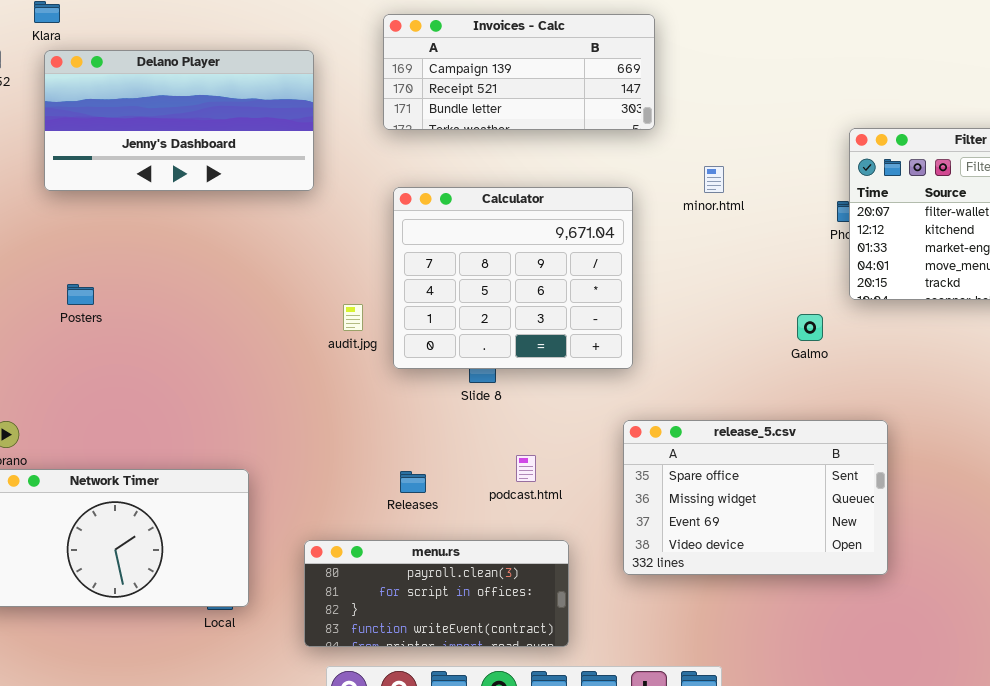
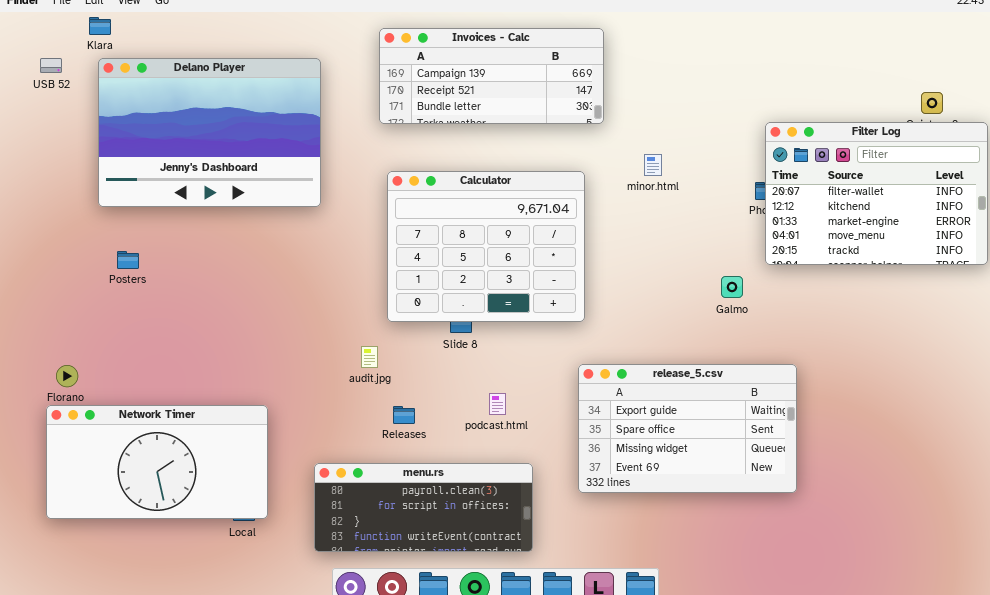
Delano Player: [44,50,314,191] -> [98,58,321,207], resized
audit.jpg: [343,304,363,331] -> [361,346,378,368], moved
release_5.csv: [623,420,888,575] -> [578,364,797,493], scrolled up 1 row

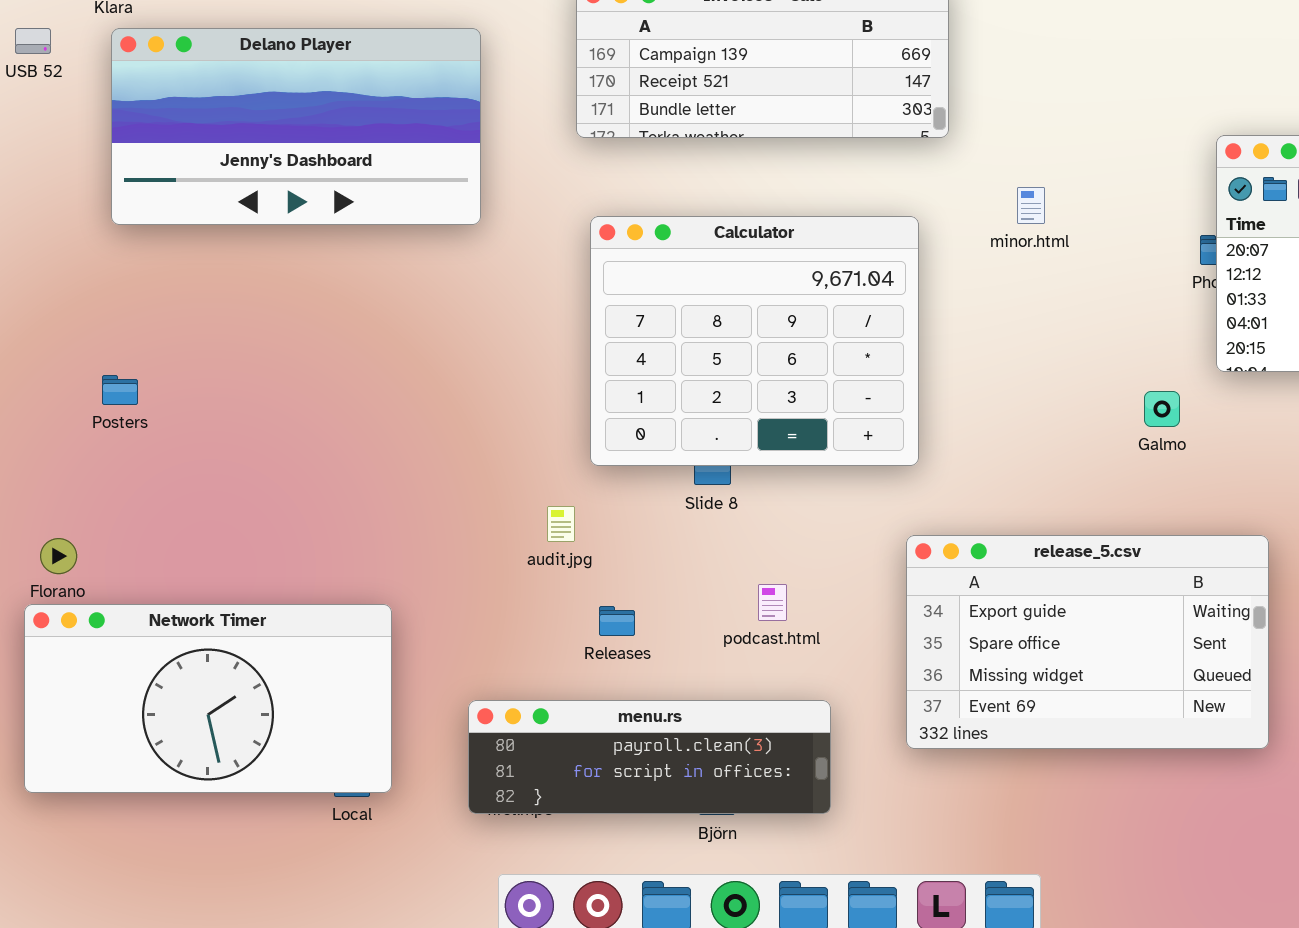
Delano Player: [98,58,321,207] -> [111,28,481,225], resized
Posters: [117,251,139,269] -> [102,375,138,405], moved
menu.rs: [314,463,533,552] -> [468,700,831,814], resized

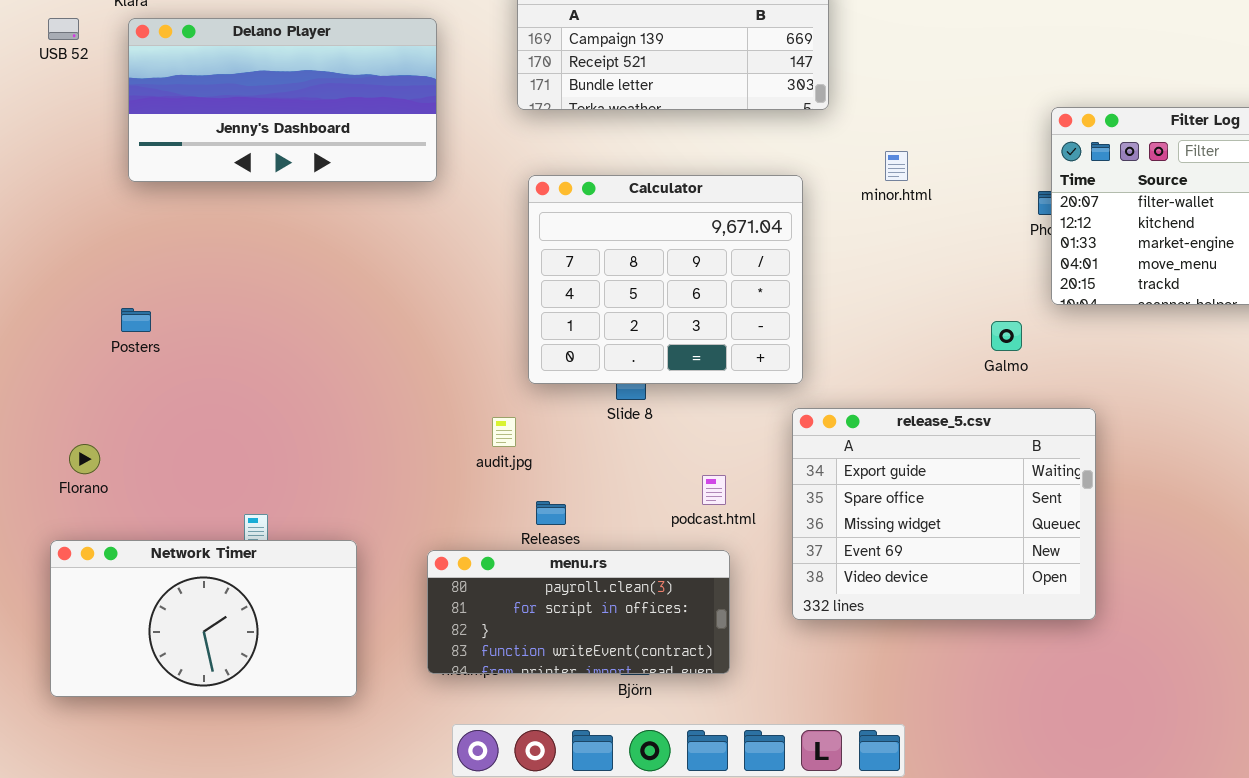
release_5.csv: [906,535,1269,749] -> [792,408,1096,620], resized
podcast.html: [758,584,787,621] -> [702,475,726,505], moved
Network Timer: [24,604,392,793] -> [50,540,357,697], moved
menu.rs: [468,700,831,814] -> [427,550,730,674], resized

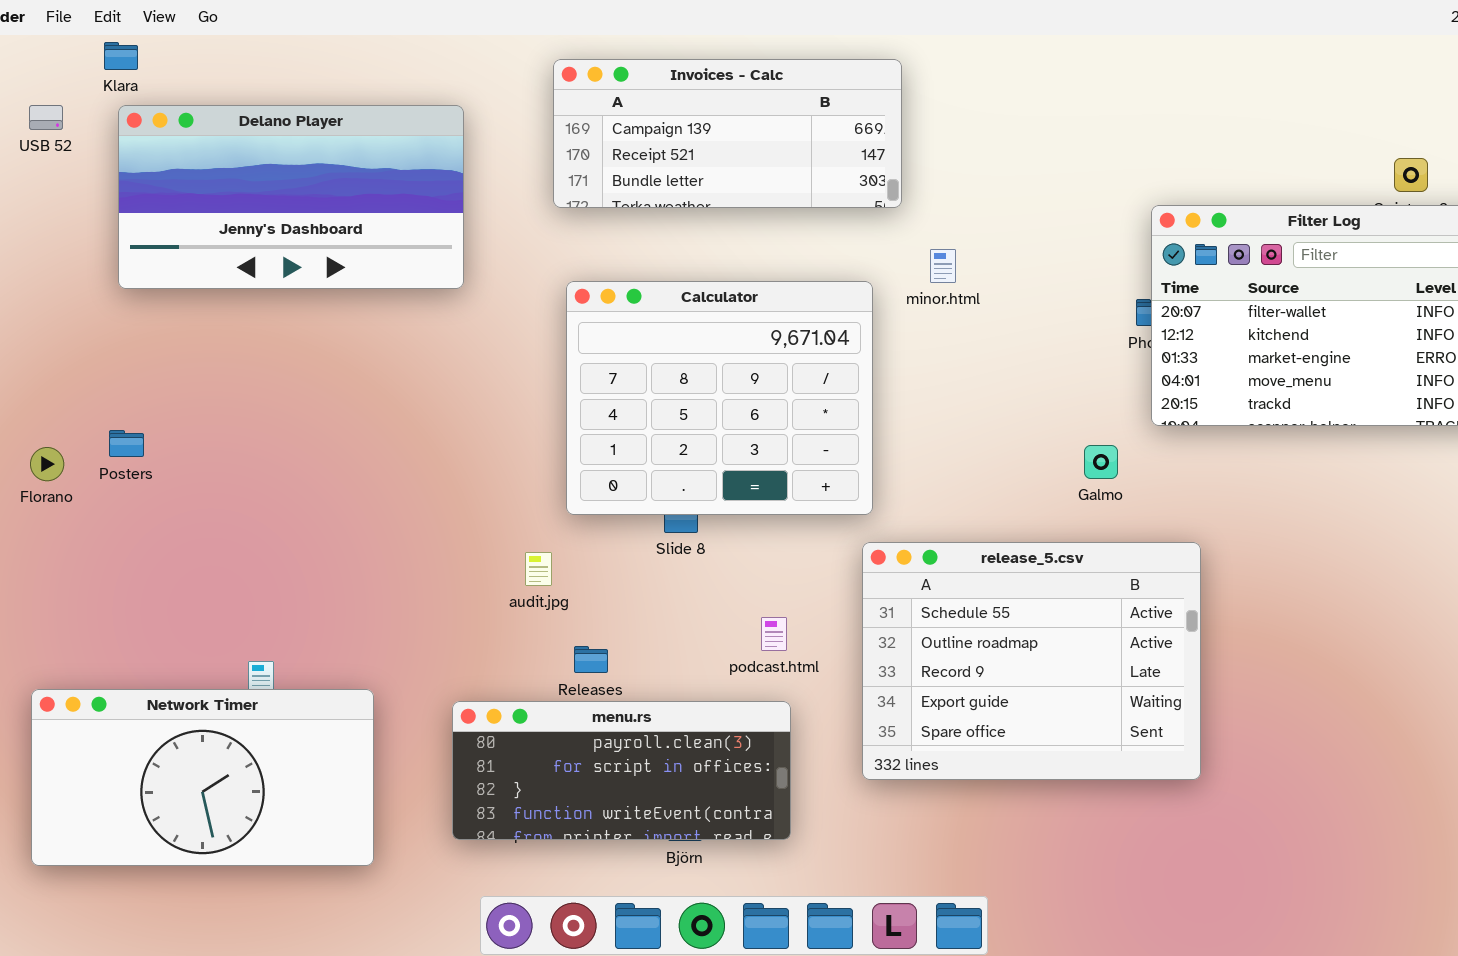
minor.html: [885,151,908,181] -> [930,249,956,283], moved
release_5.csv: [792,408,1096,620] -> [862,542,1201,780], scrolled up 3 rows
Florano: [69,444,100,474] -> [30,447,64,481], moved

